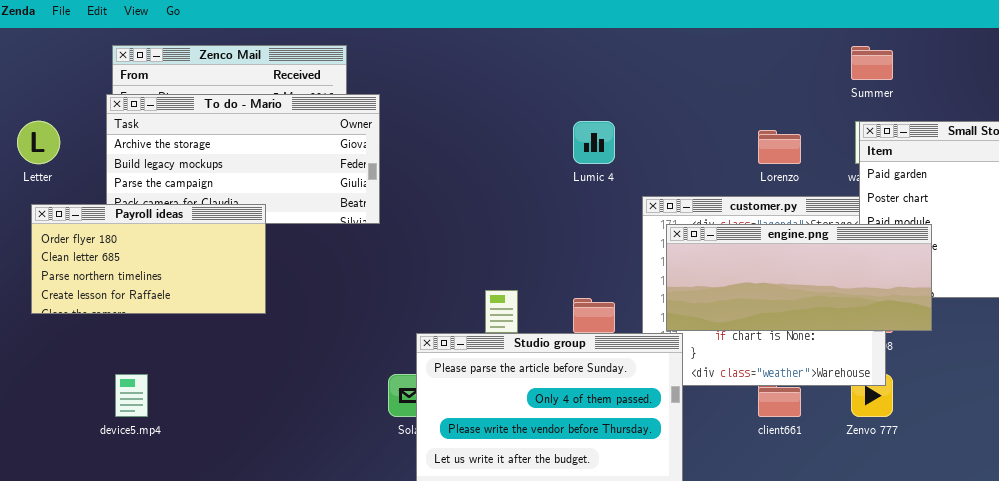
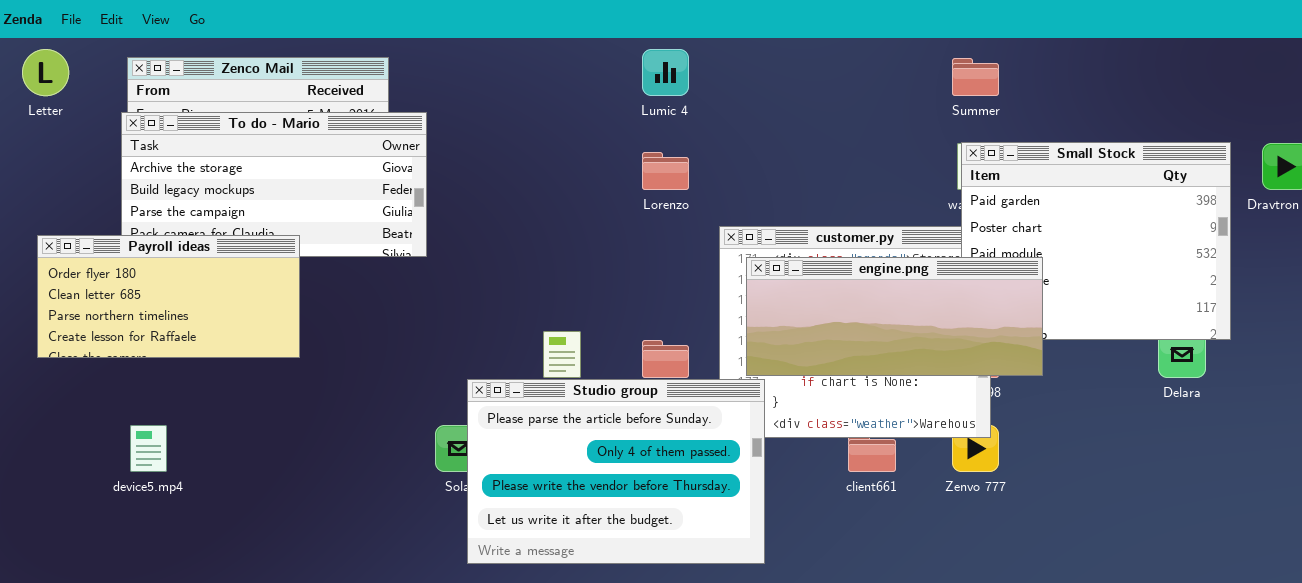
Letter: [17,121,60,164] -> [22,49,69,96], moved
Lumic 4: [573,121,615,164] -> [642,49,689,96], moved
Lorenzo: [758,130,801,164] -> [642,152,689,190], moved

